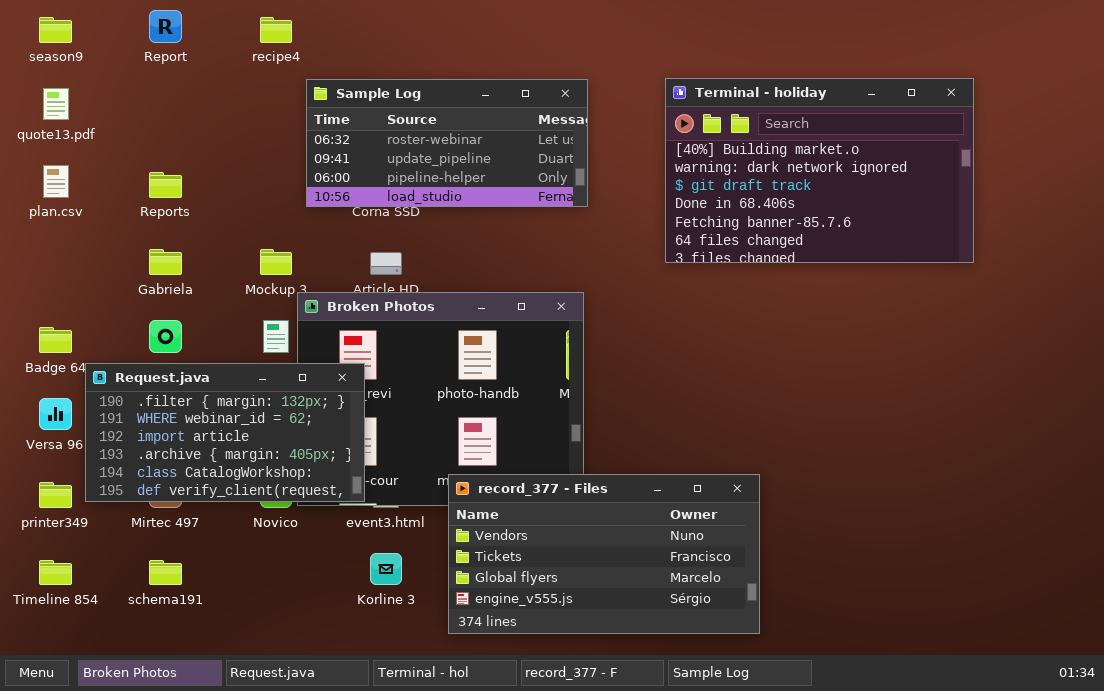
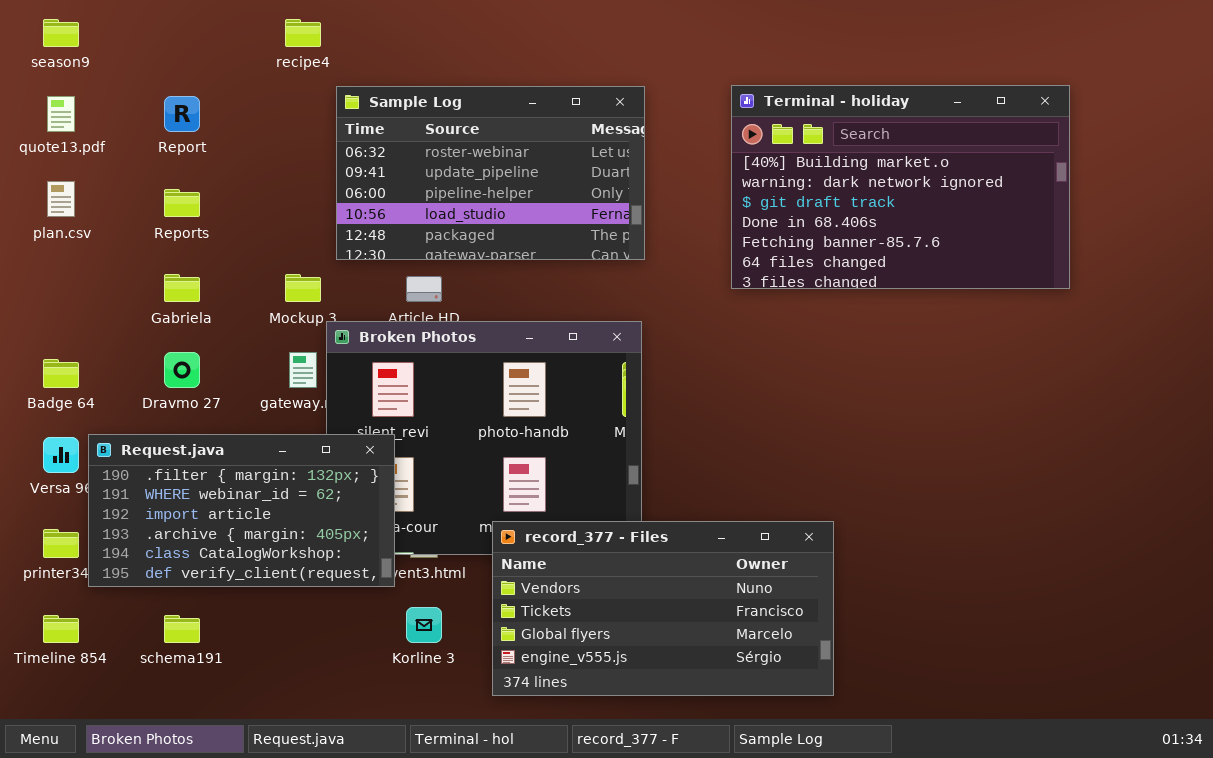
Report: [149,10,182,43] -> [164,96,200,132], moved
Sample Log: [306,79,588,207] -> [336,86,645,260], resized
Request.java: [85,363,365,502] -> [88,434,395,587], moved

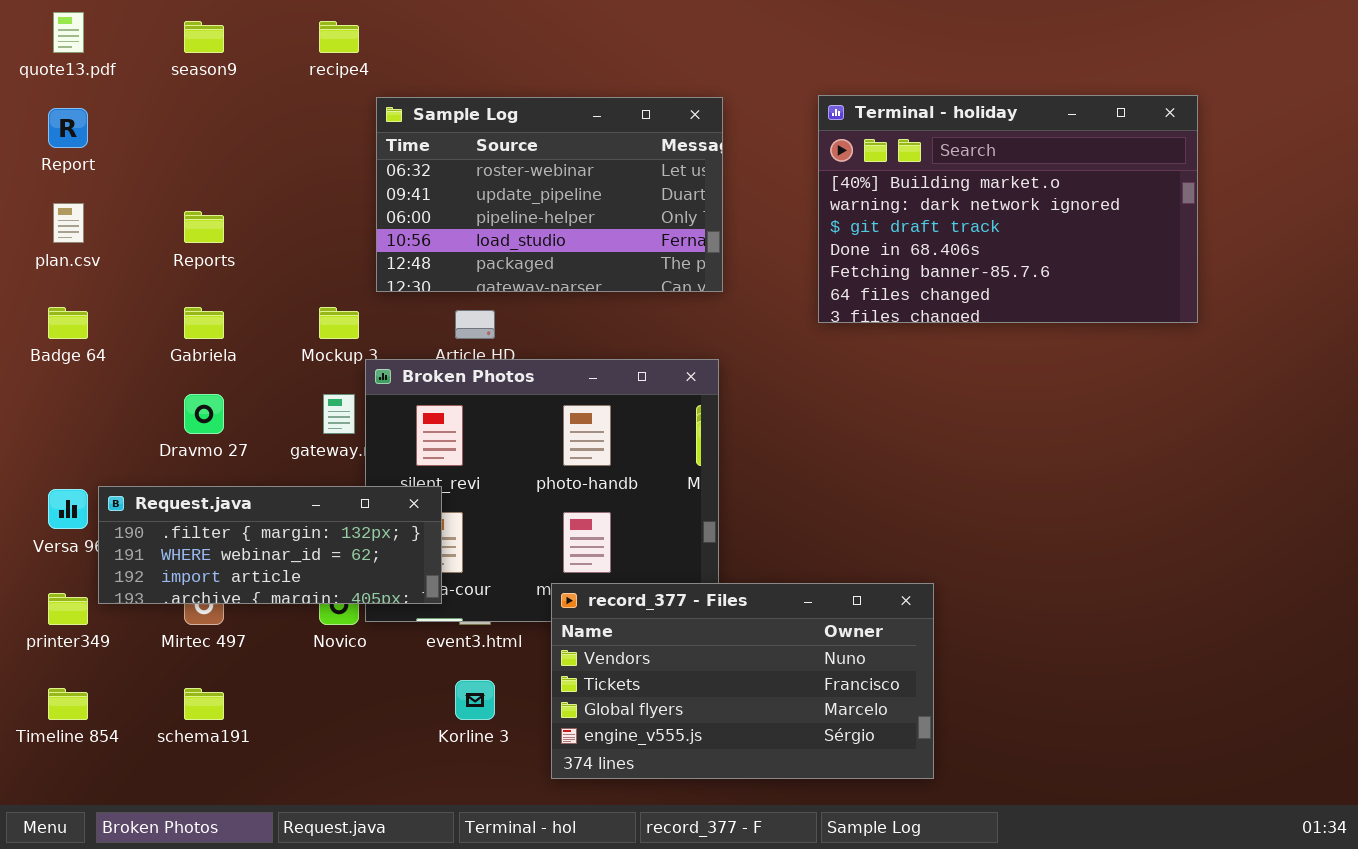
season9: [43,19,79,47] -> [184,21,224,53], moved
quote13.pdf: [47,96,75,132] -> [53,12,84,53], moved
Report: [164,96,200,132] -> [48,108,88,148], moved
Badge 64: [43,359,79,388] -> [48,307,88,339], moved
Request.java: [88,434,395,587] -> [98,486,442,604], resized

